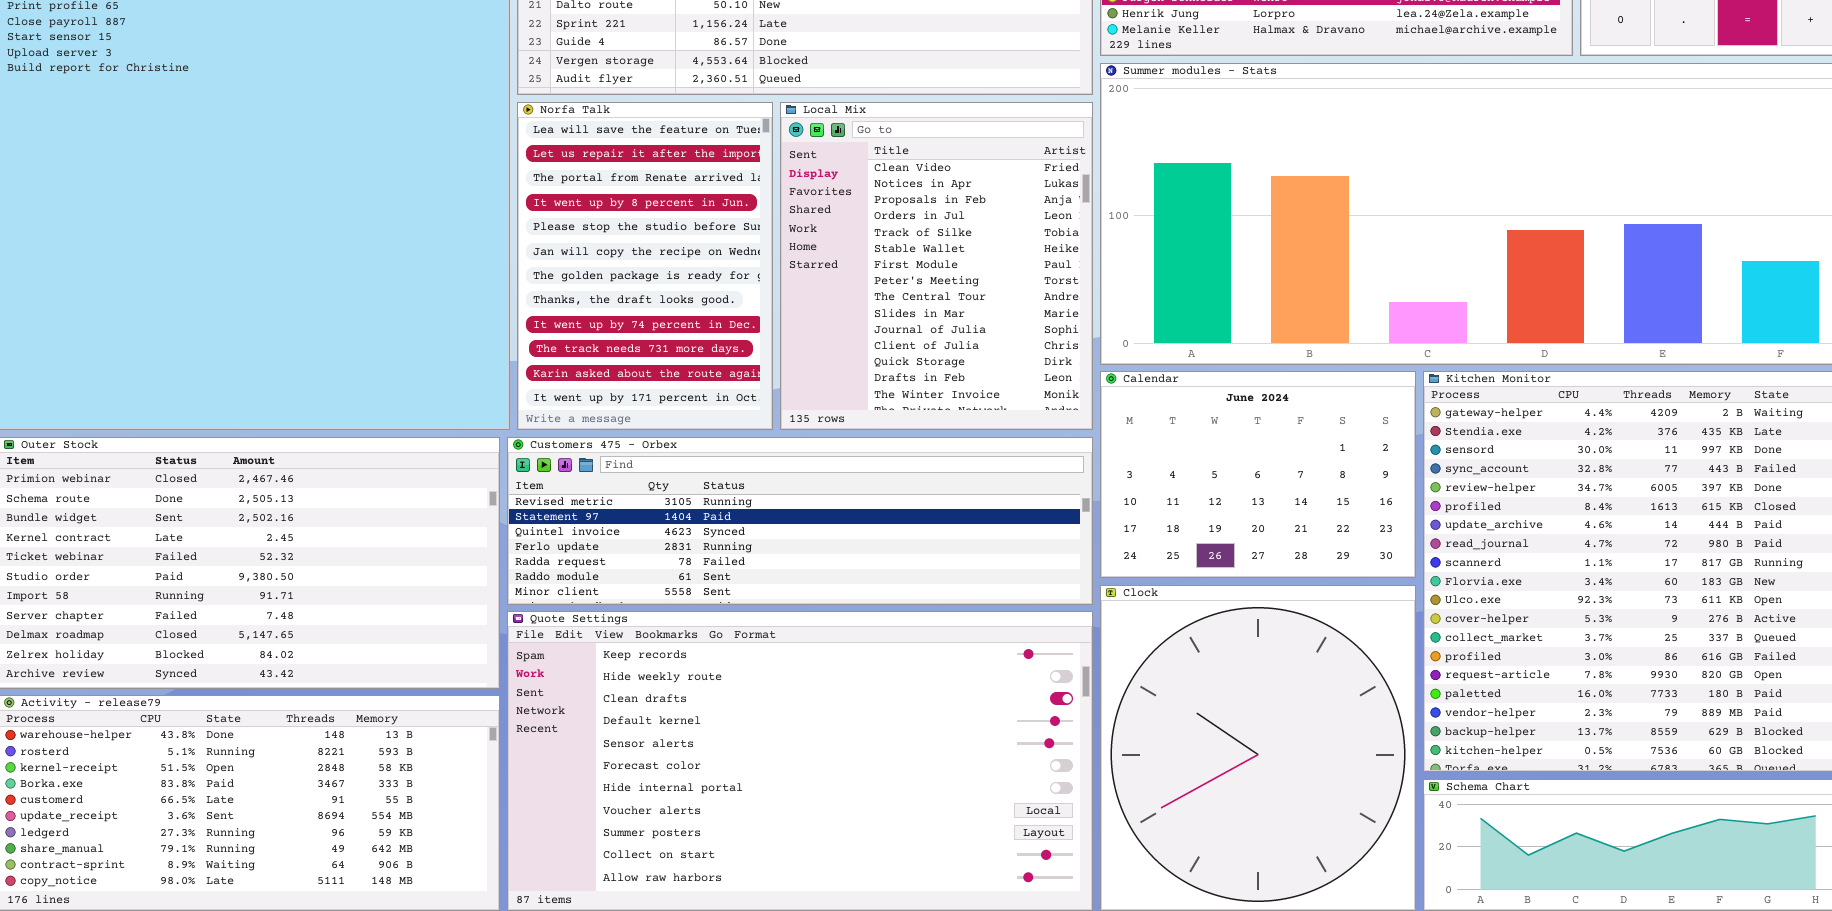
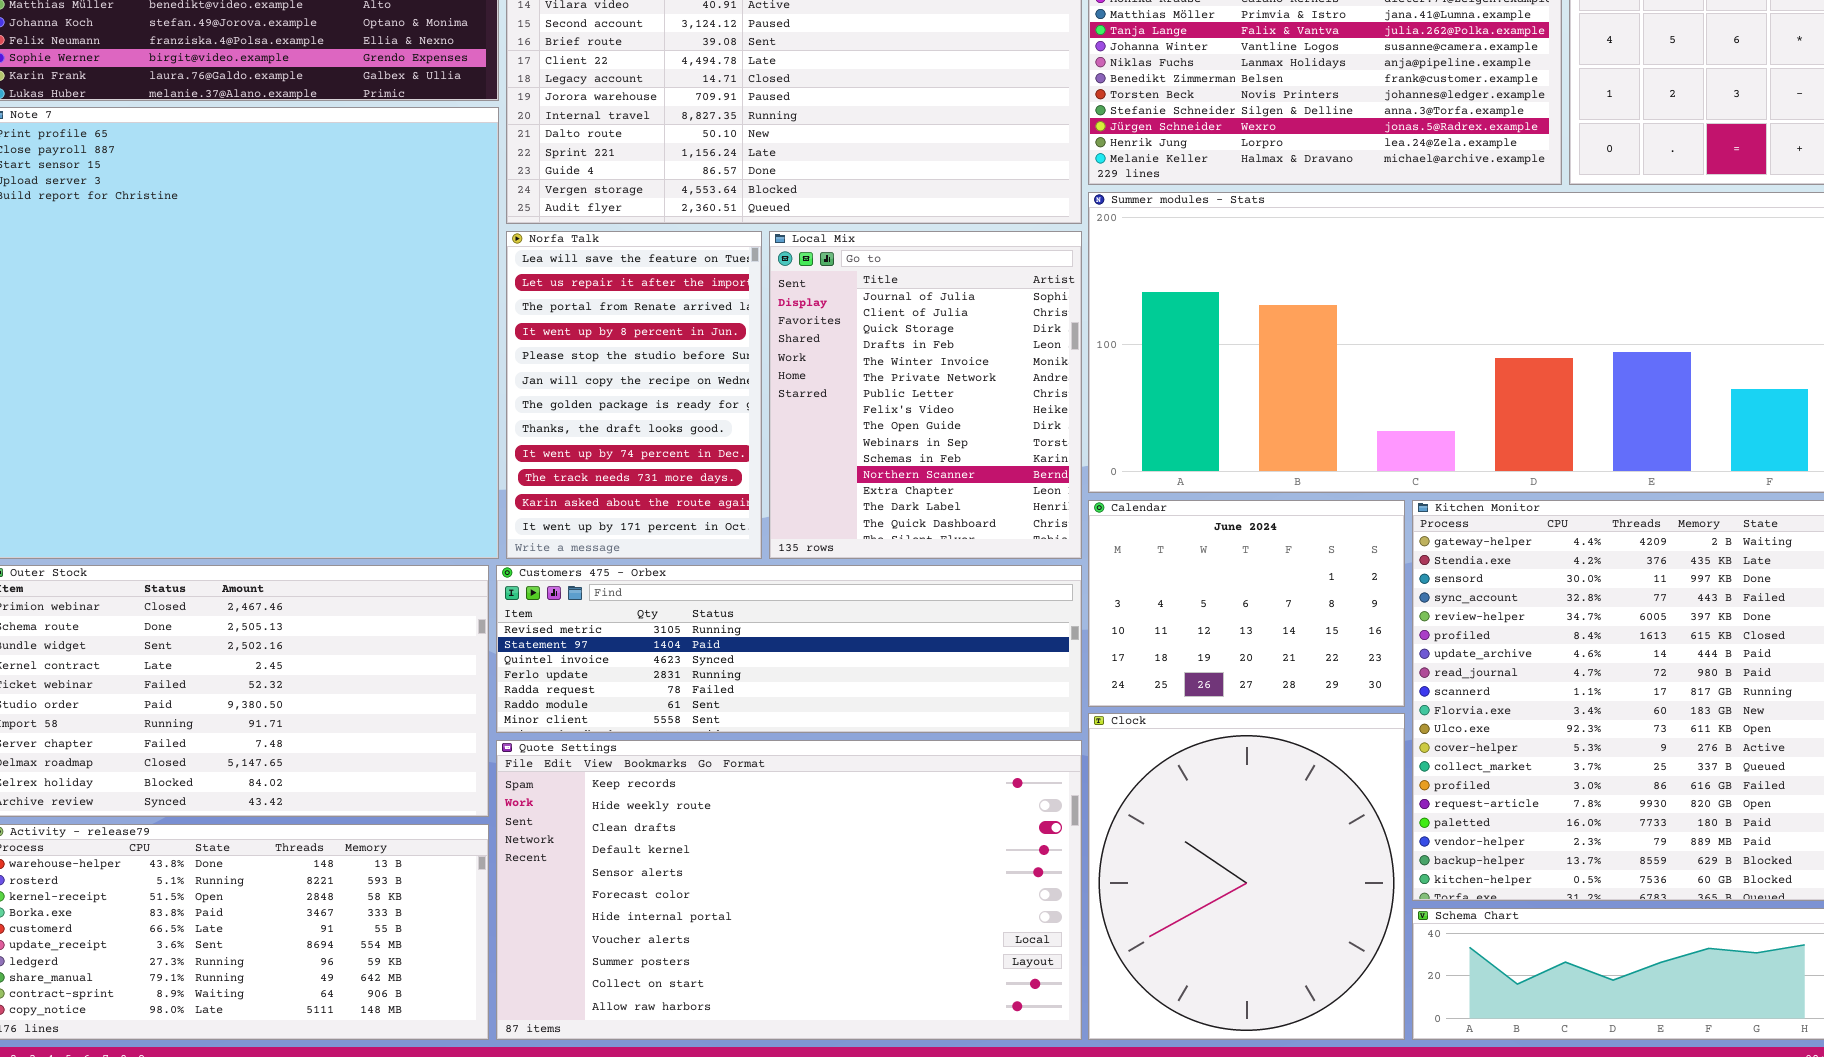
Local Mix: [780,102,1093,430] -> [769,231,1082,559], scrolled down 10 rows

